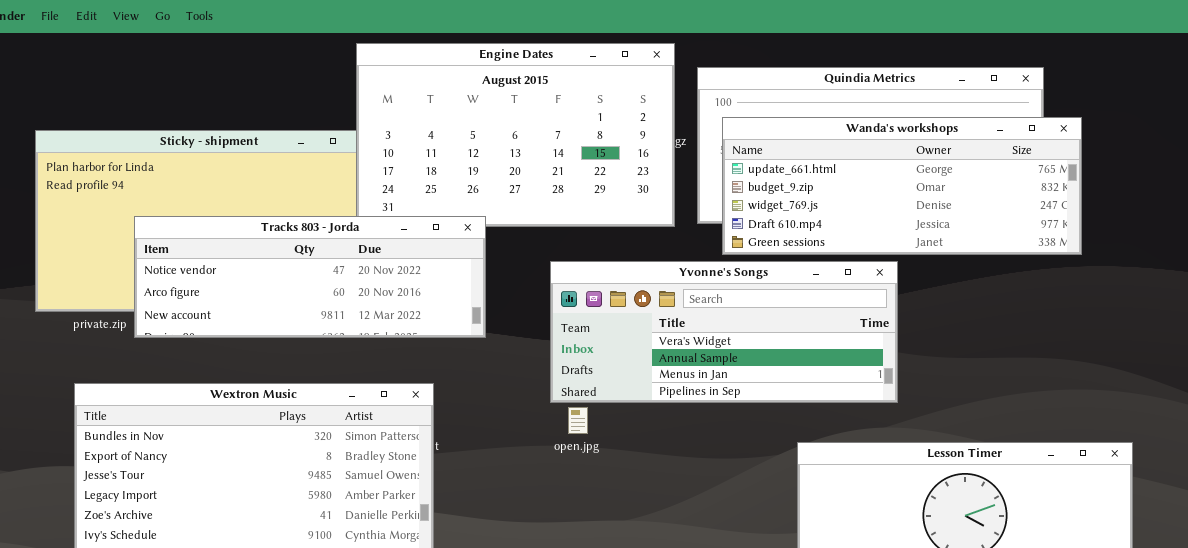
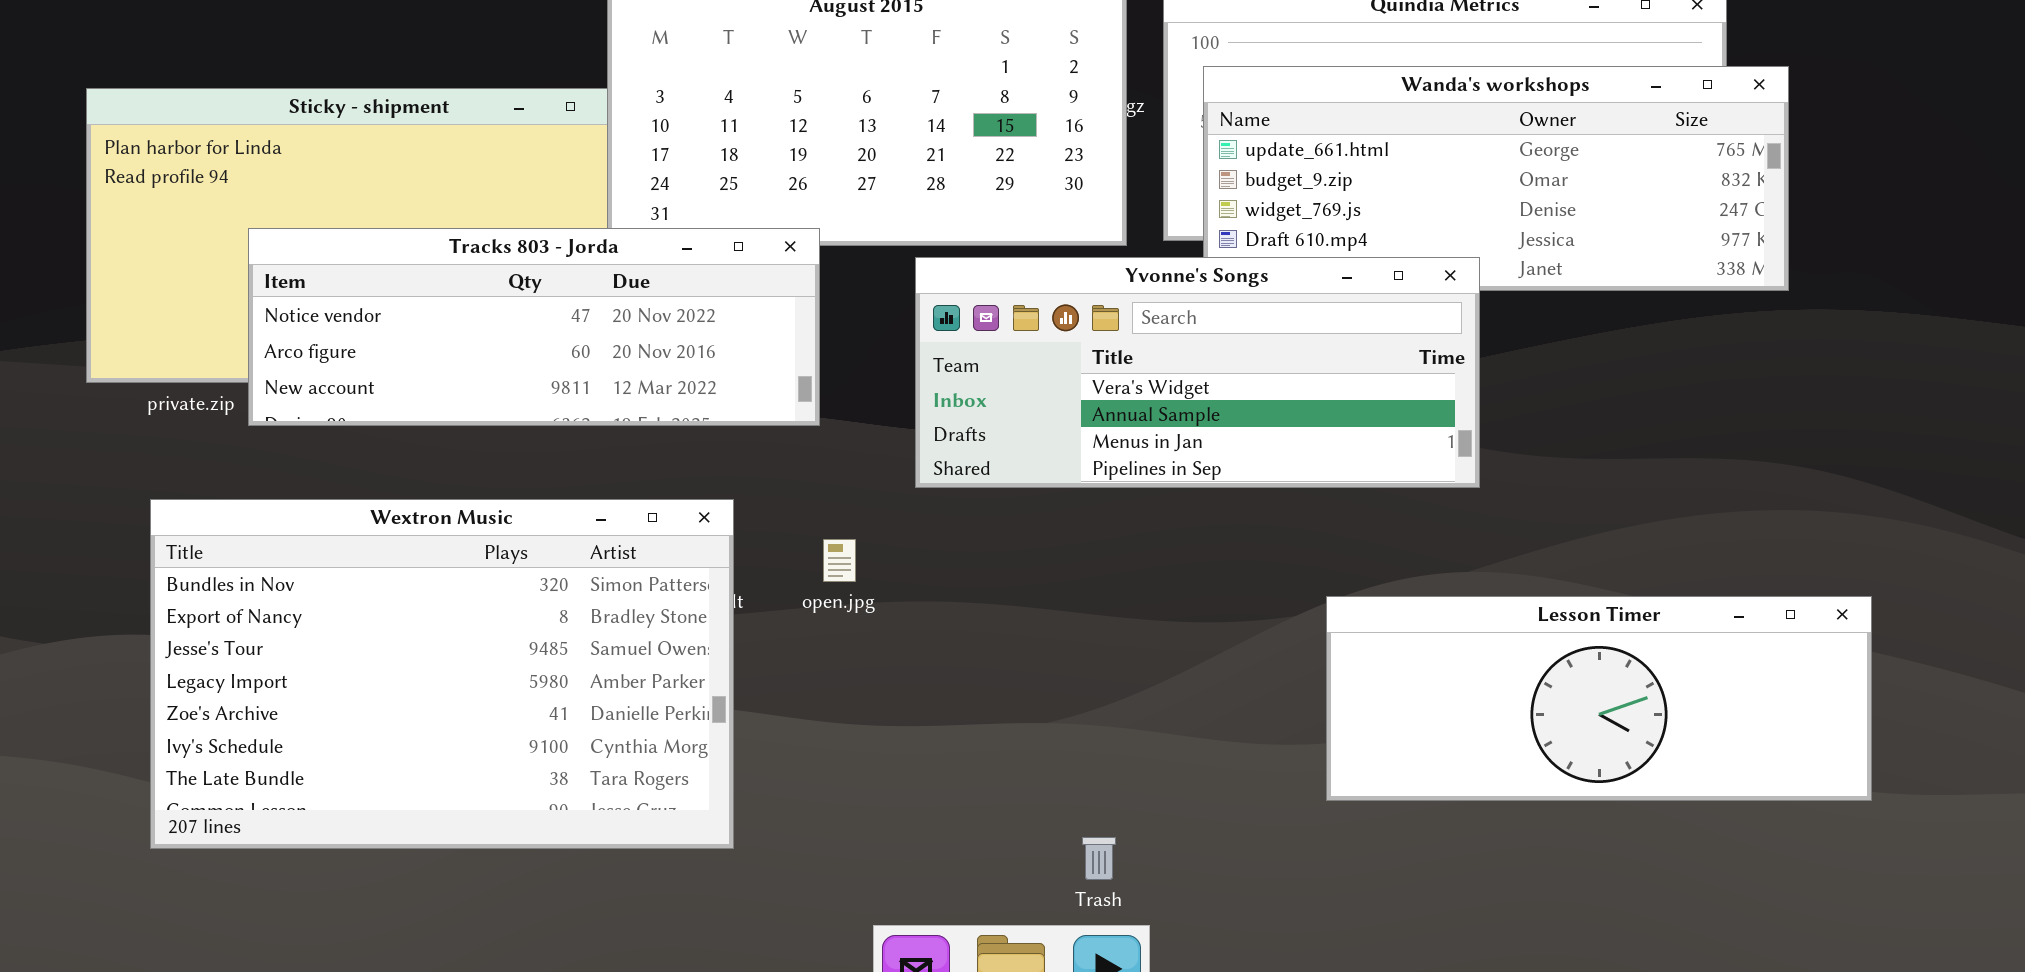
Yvonne's Songs: [550,261,898,403] -> [915,257,1480,488], moved
open.jpg: [568,407,588,434] -> [823,539,856,582], moved

